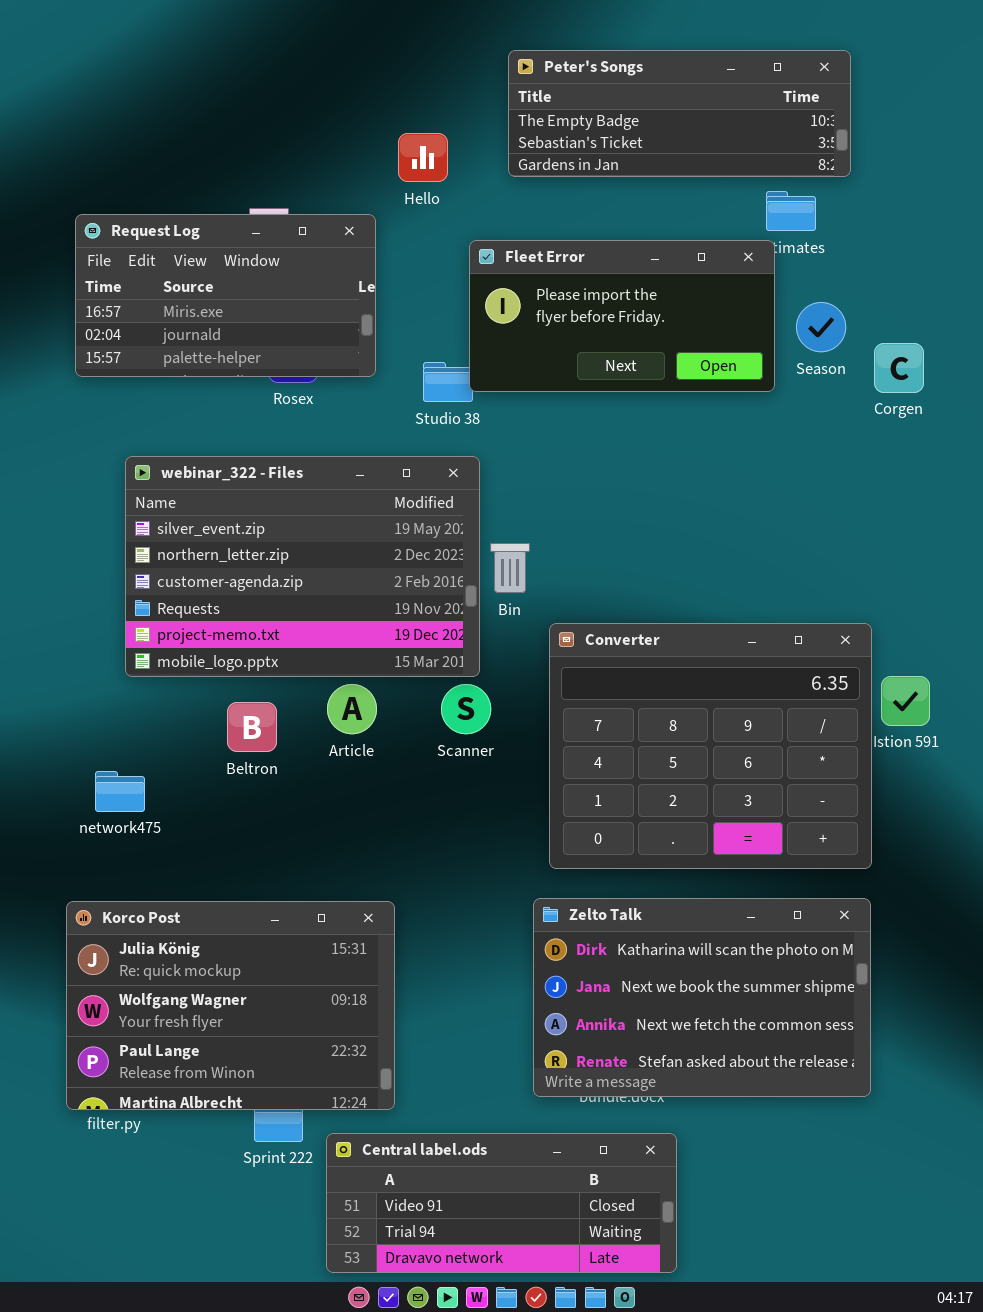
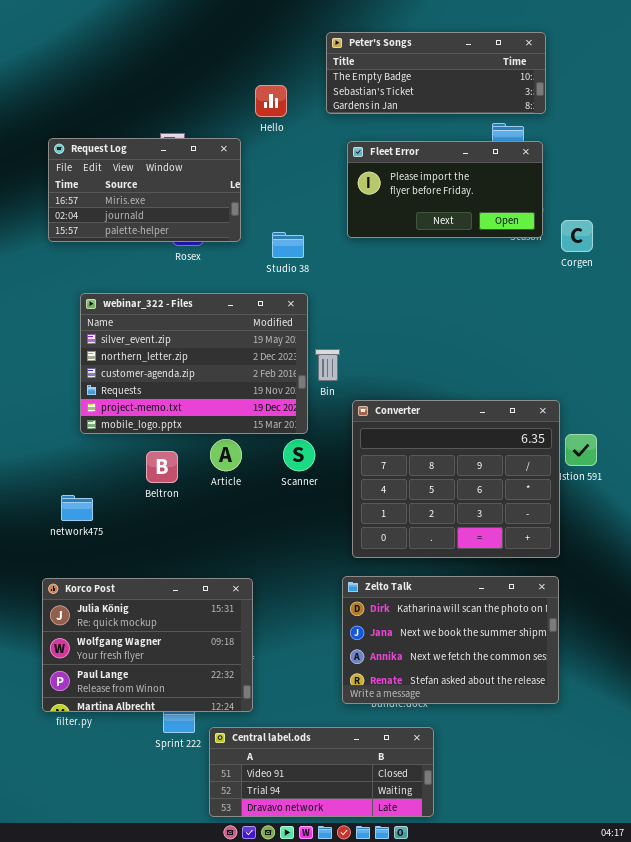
Fleet Error: [469,240,775,392] -> [347,141,543,238], moved

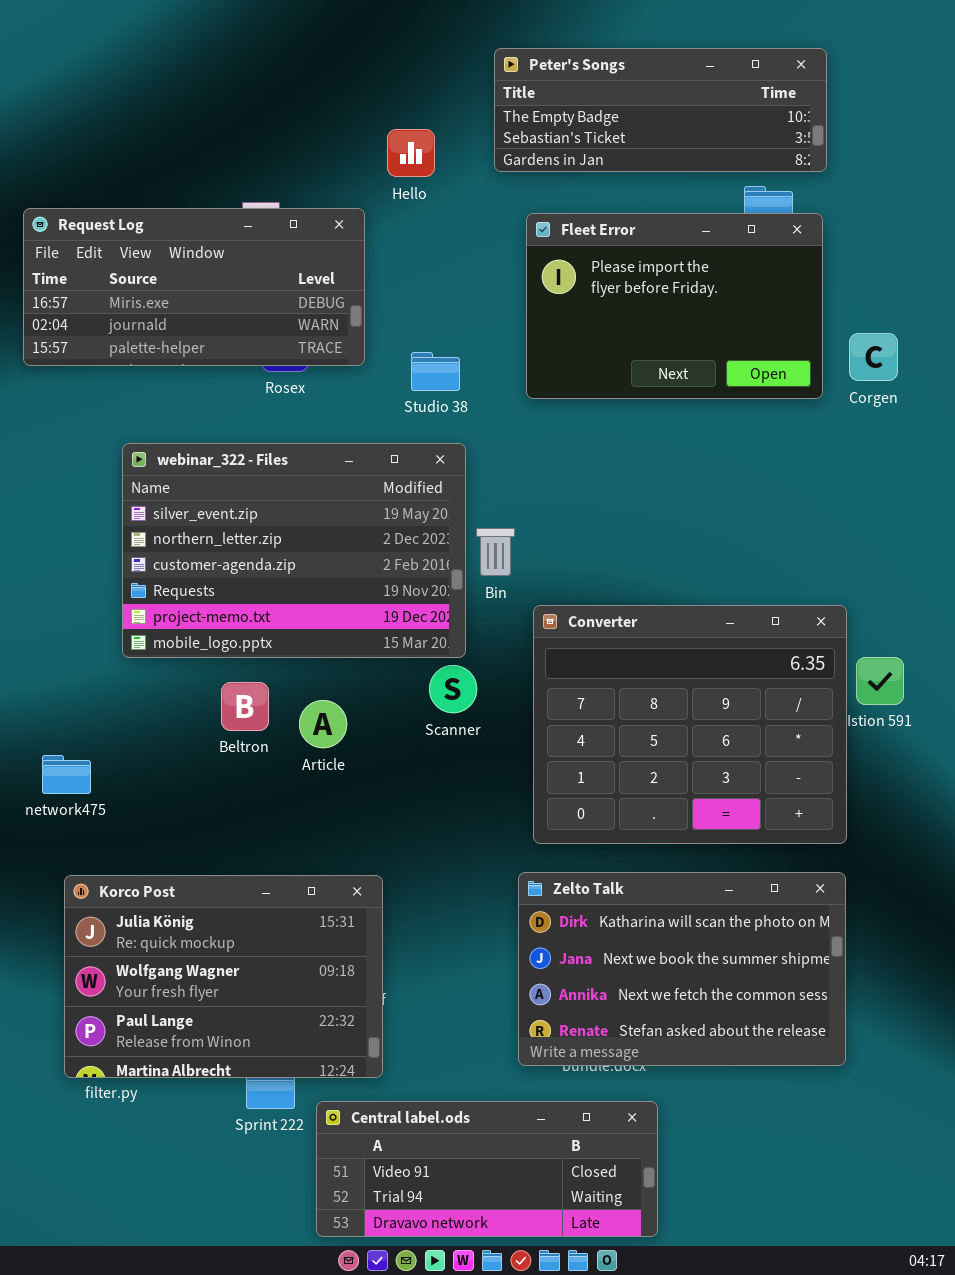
Request Log: [48,138,241,242] -> [23,208,365,366], resized
Fleet Error: [347,141,543,238] -> [526,213,823,399], resized
Article: [210,439,242,471] -> [299,700,347,748], moved
network475: [61,495,93,521] -> [42,755,91,794], moved

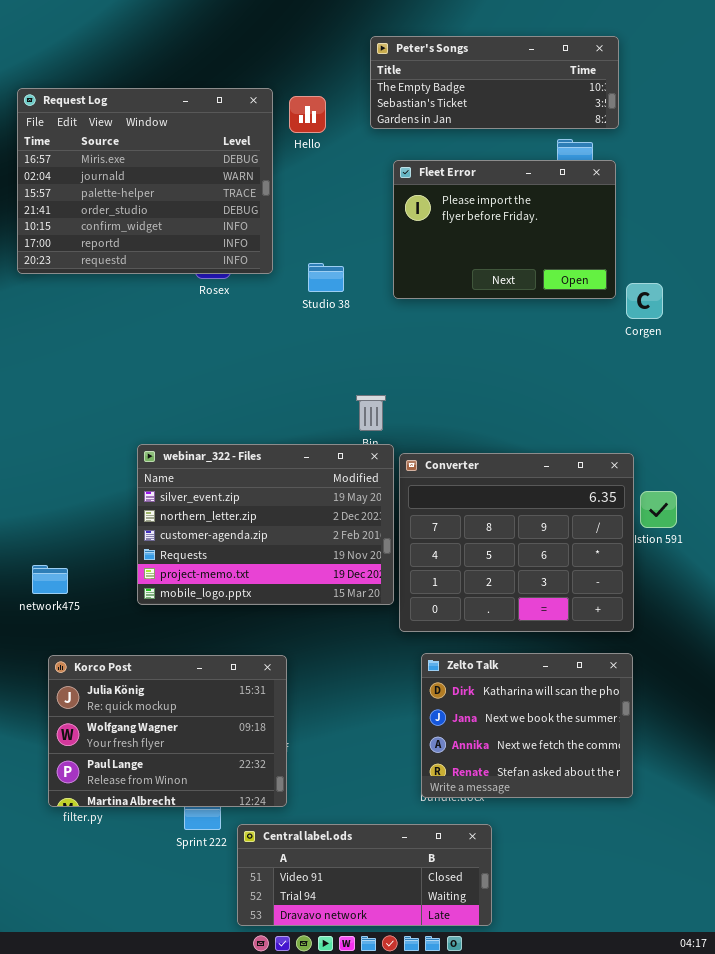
Request Log: [23,208,365,366] -> [17,88,273,274], resized
Corgen: [849,333,898,381] -> [626,283,663,319], moved
webinar_322 - Files: [122,443,466,658] -> [137,444,394,605], moved
Zelto Talk: [518,872,846,1066] -> [421,653,633,798], resized

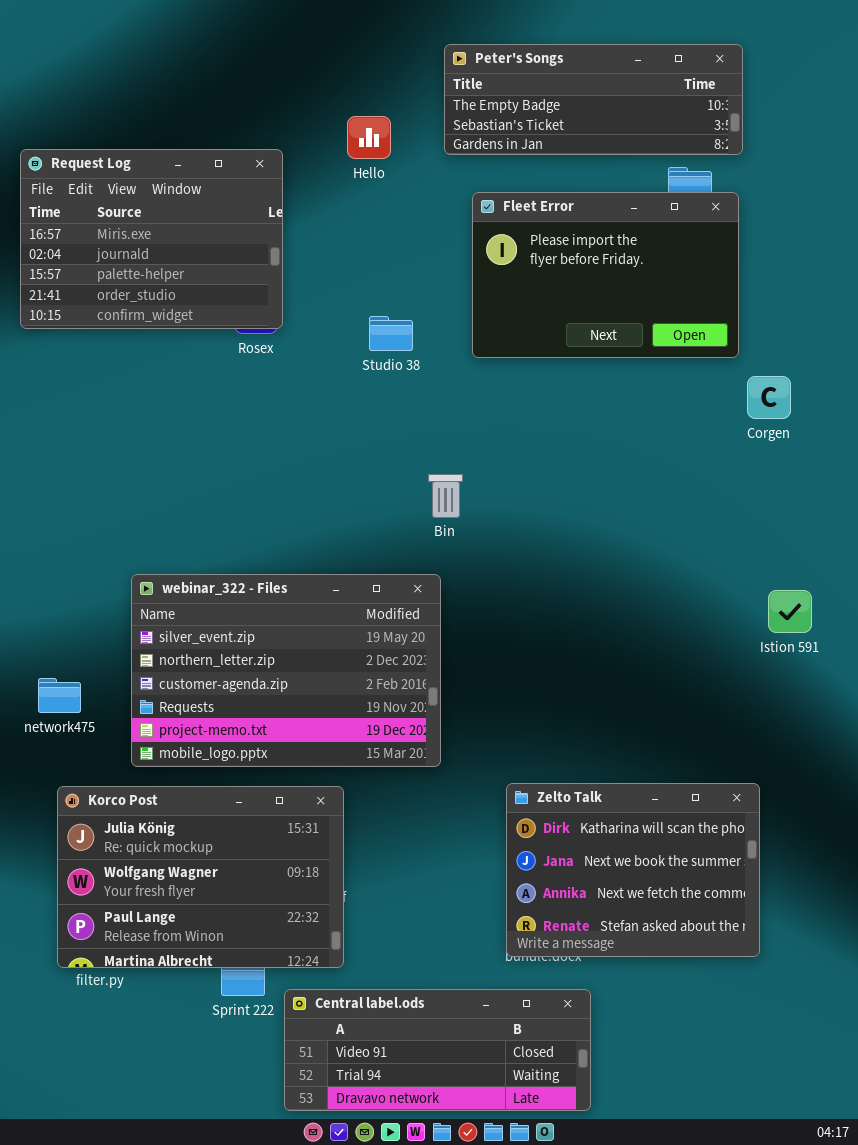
Request Log: [17,88,273,274] -> [20,149,283,329], resized
Corgen: [626,283,663,319] -> [747,376,791,419], moved
webinar_322 - Files: [137,444,394,605] -> [131,574,441,767], moved
Converter: [399,453,634,632] -> none, closed

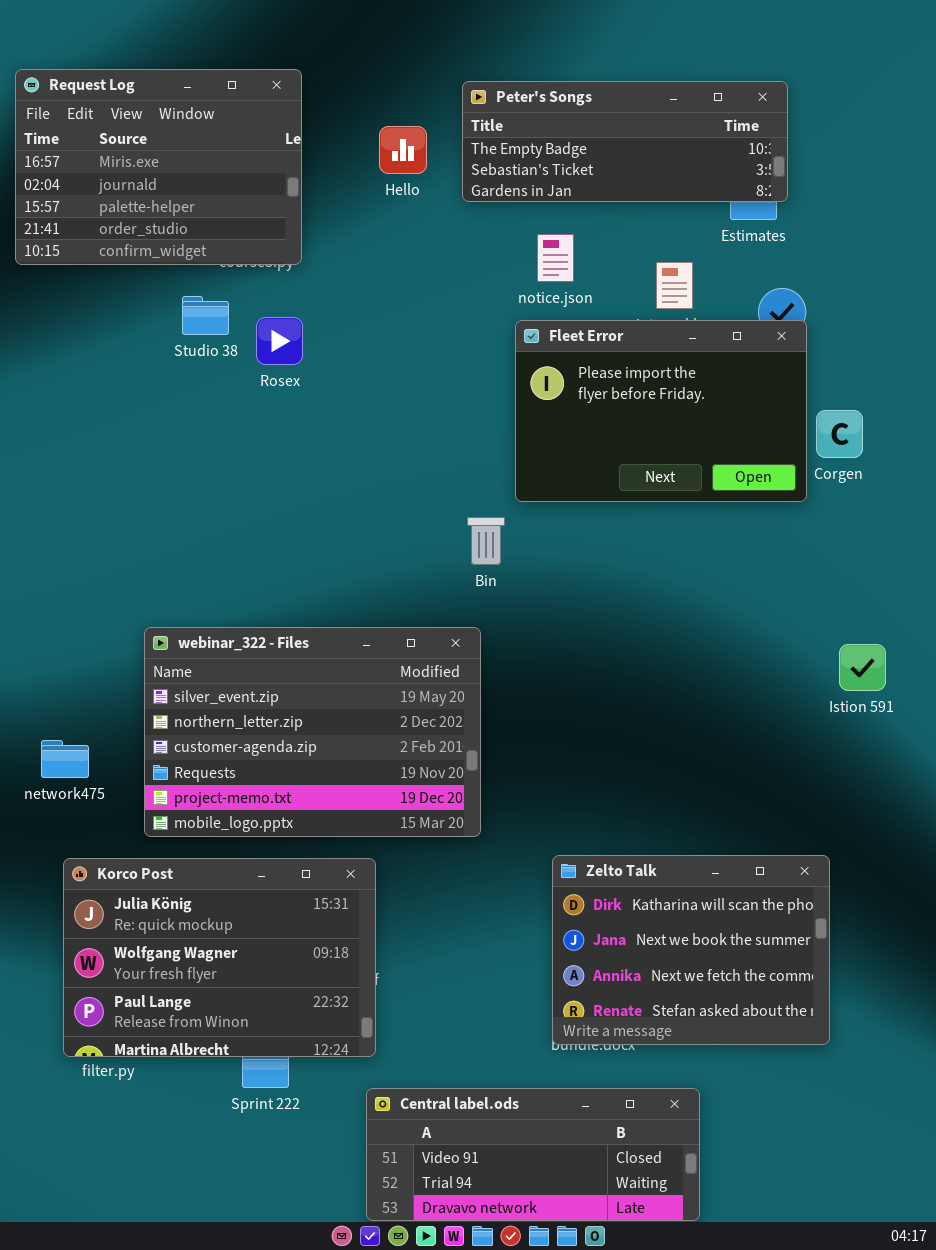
Peter's Songs: [444,44,743,155] -> [462,81,788,202], moved
Request Log: [20,149,283,329] -> [15,69,302,265], moved
Fleet Error: [472,192,739,358] -> [515,320,807,502], moved
Studio 38: [369,316,413,351] -> [182,296,229,335], moved
Central label.ods: [284,989,591,1111] -> [366,1088,700,1221], moved

